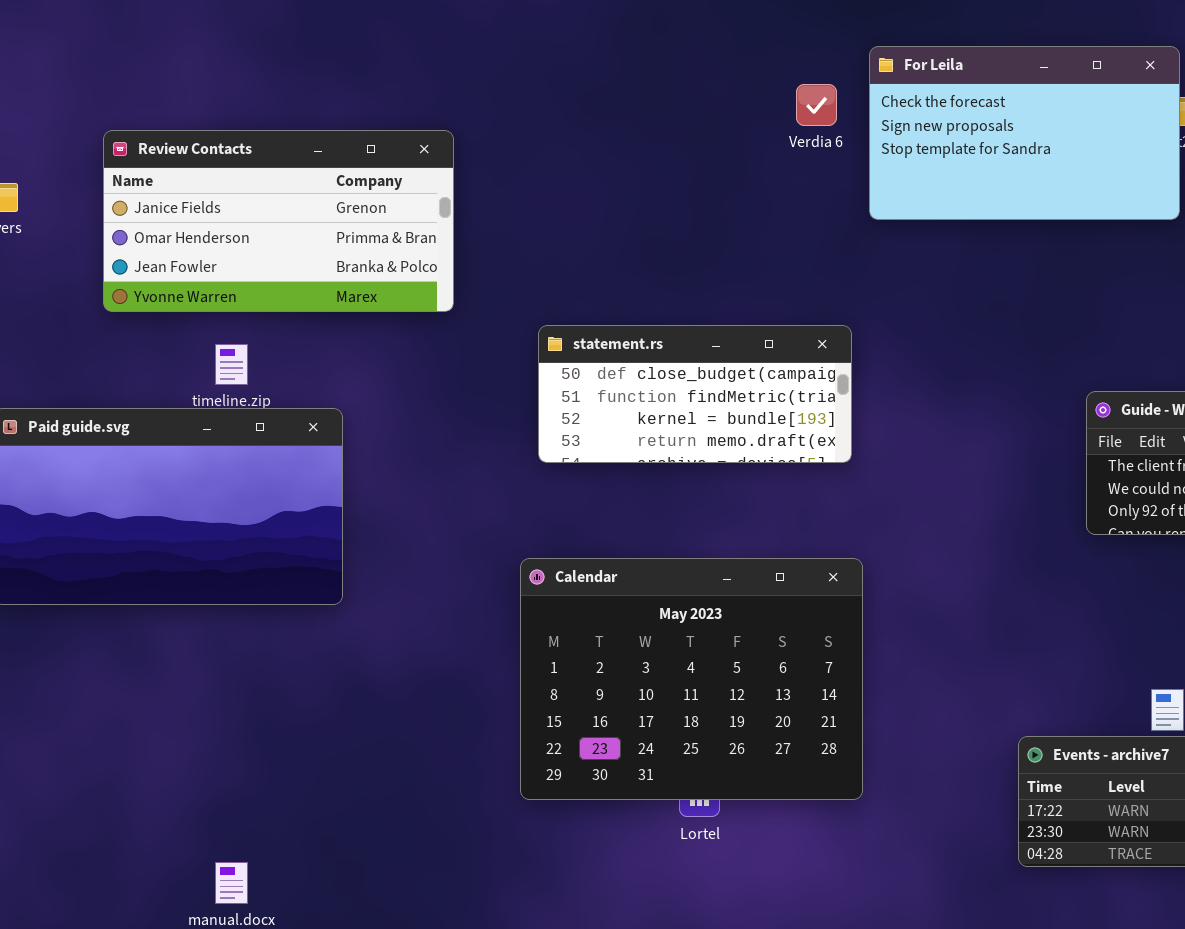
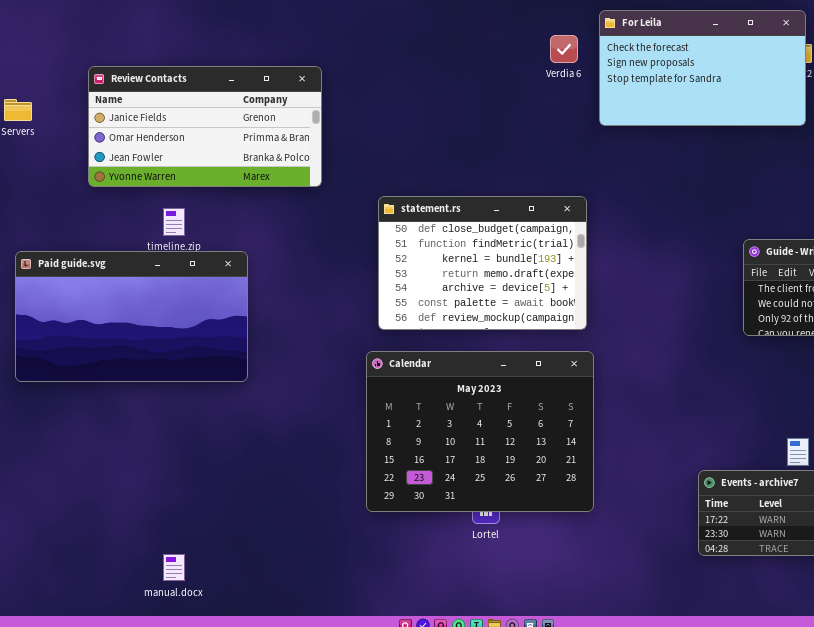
statement.rs: [538,325,852,463] -> [378,196,587,330], resized

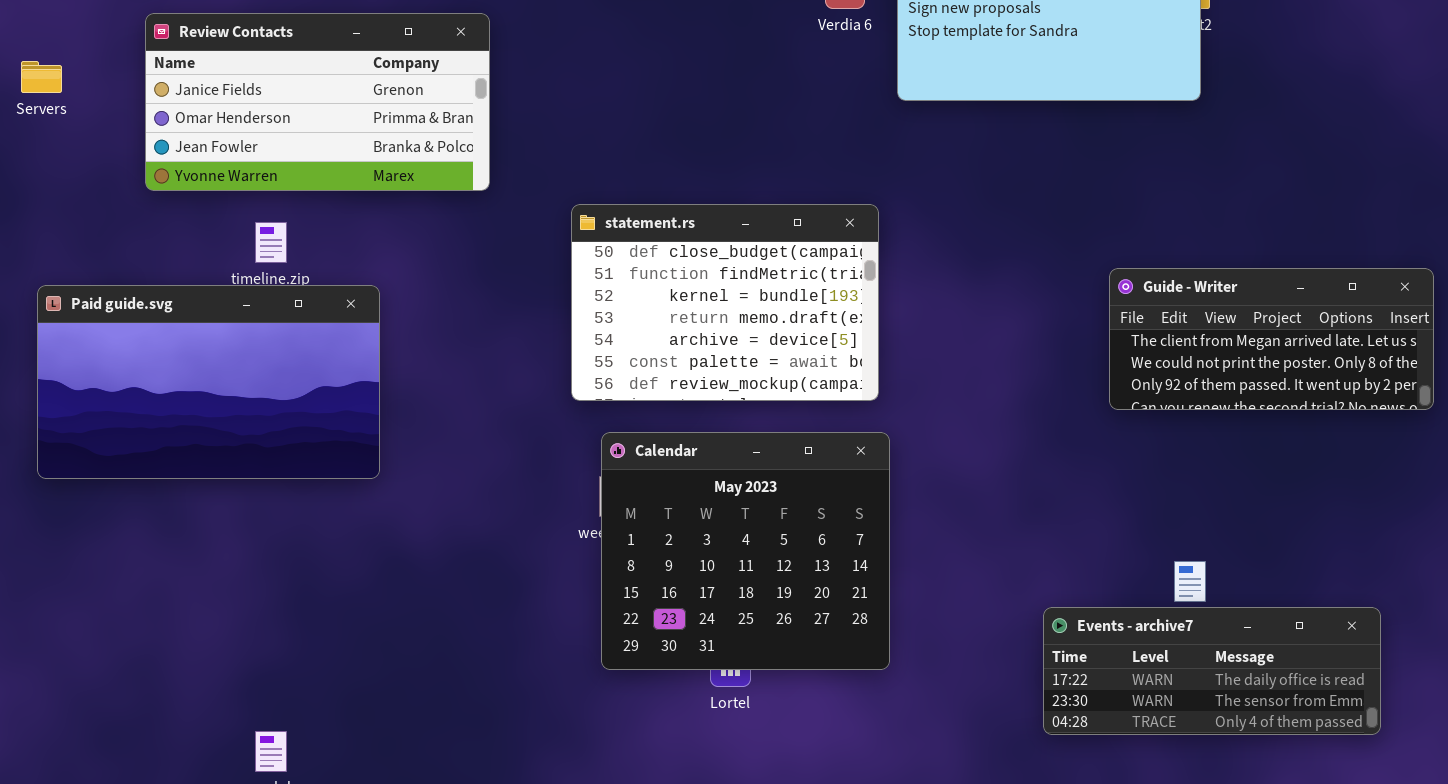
Calendar: [366,351,594,512] -> [601,432,890,670], resized

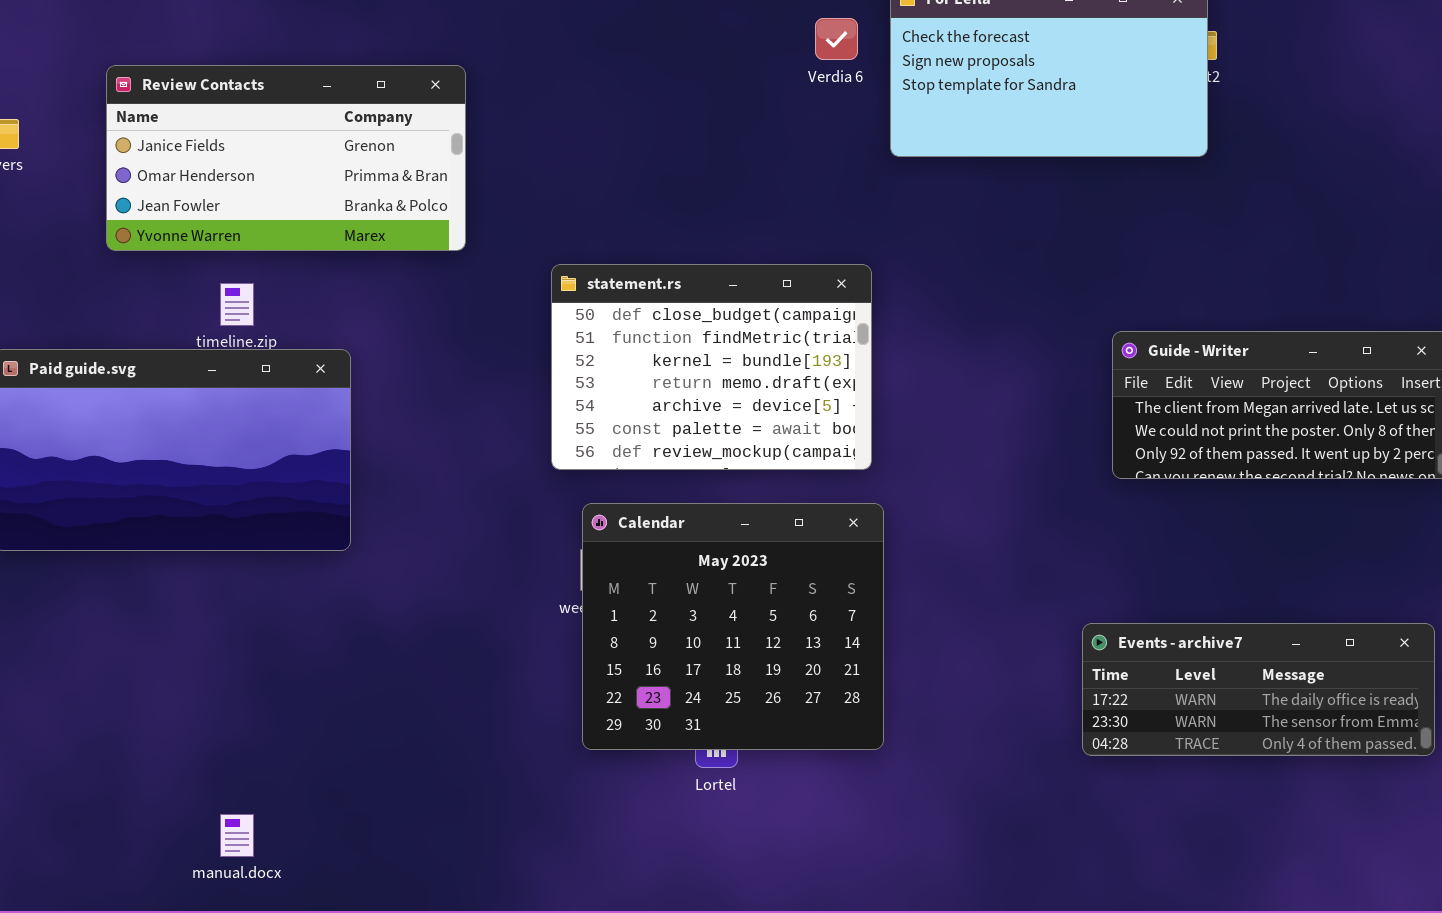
Events - archive7: [1043,607,1381,735] -> [1082,623,1435,756], moved

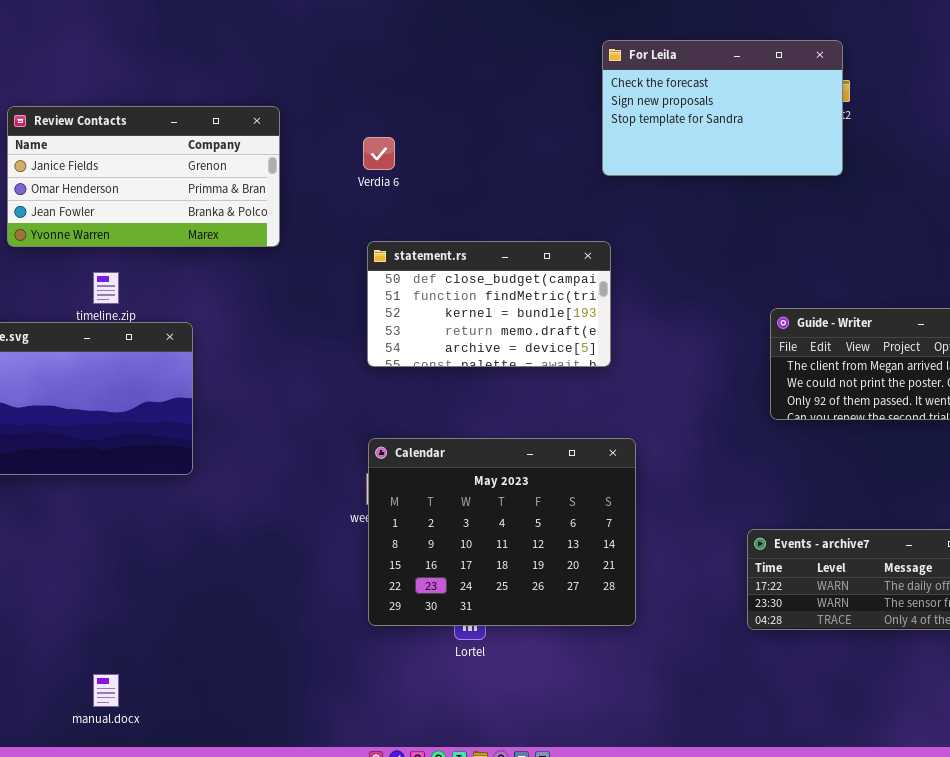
Verdia 6: [815,18,858,60] -> [363,137,395,170], moved
statement.rs: [551,264,872,470] -> [367,241,611,367], moved, resized
Calendar: [582,503,884,750] -> [368,438,636,626], resized

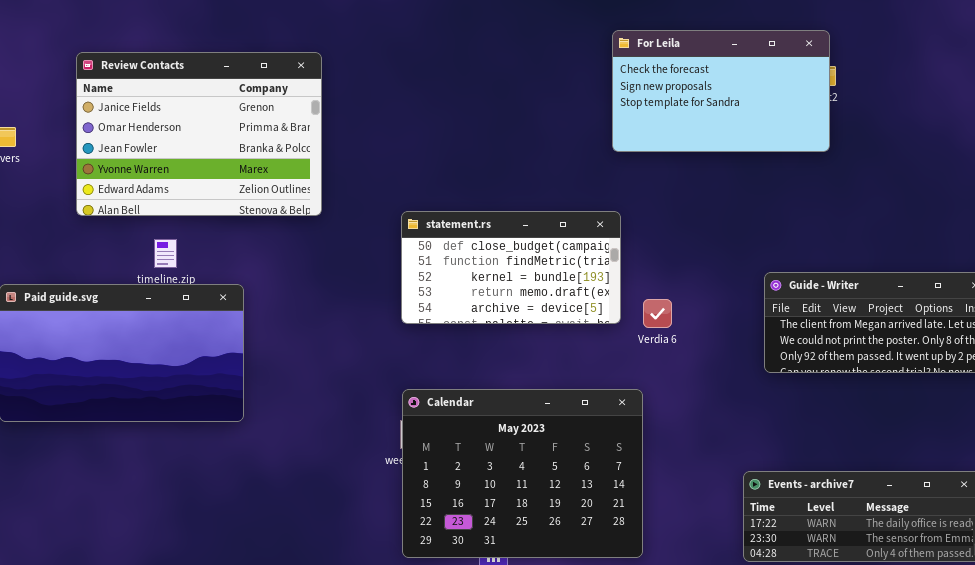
Review Contacts: [7,106,280,247] -> [76,52,322,216], resized
Verdia 6: [363,137,395,170] -> [643,299,672,328], moved

